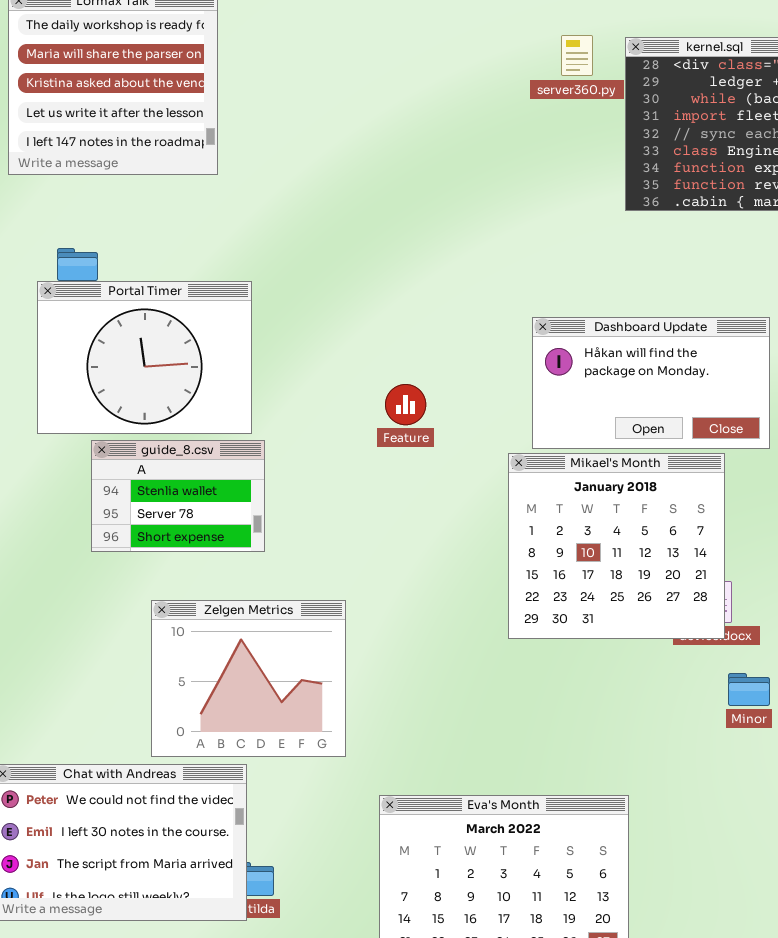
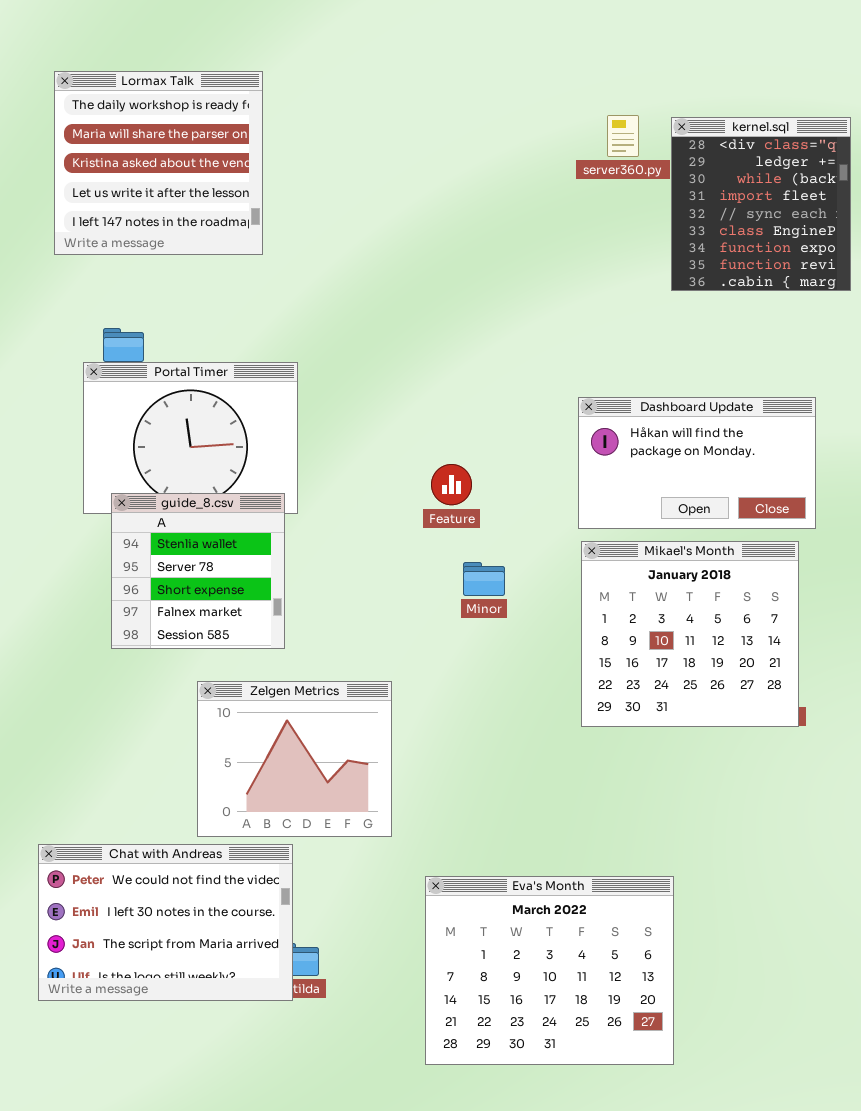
guide_8.csv: [91,440,265,552] -> [111,493,285,649], moved, resized
Mikael's Month: [508,453,725,639] -> [581,541,799,727], moved
Minor: [728,673,770,706] -> [463,562,505,596], moved

